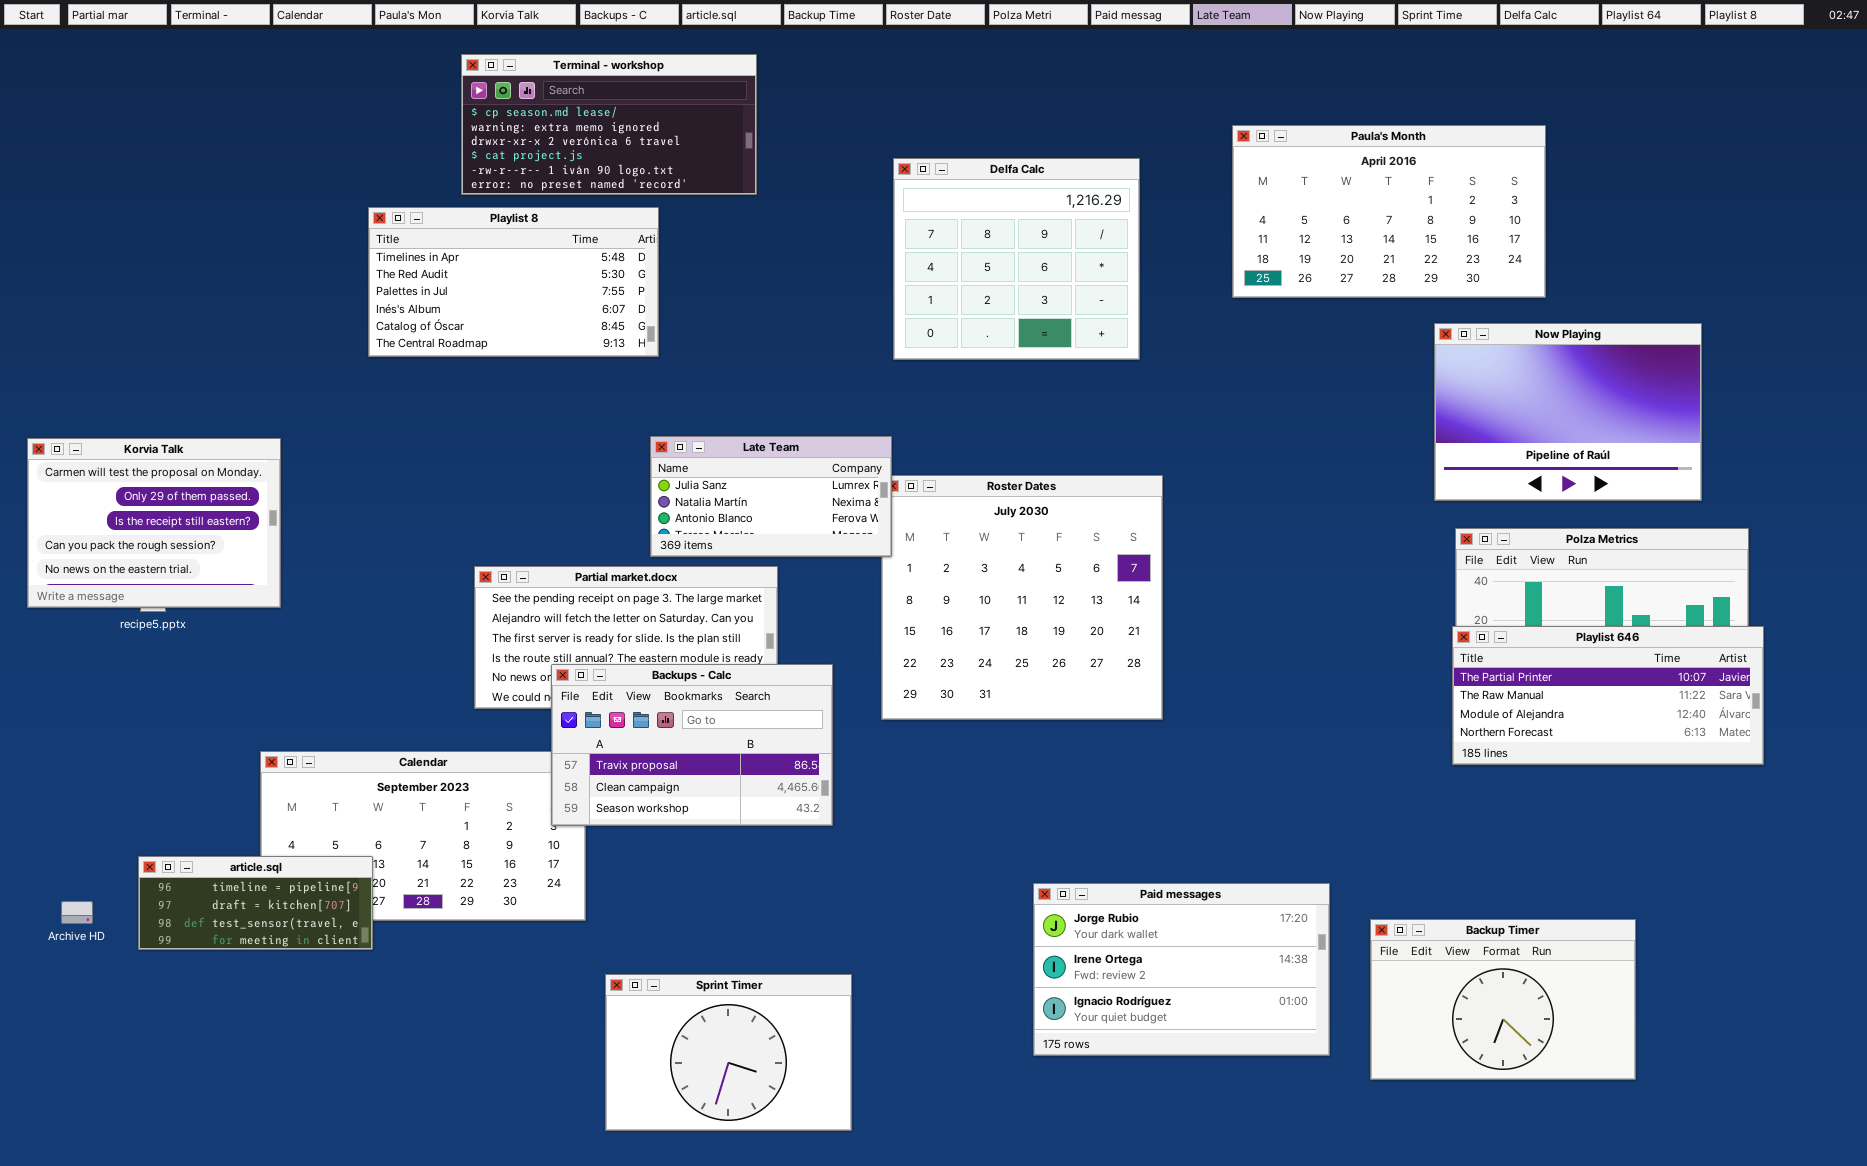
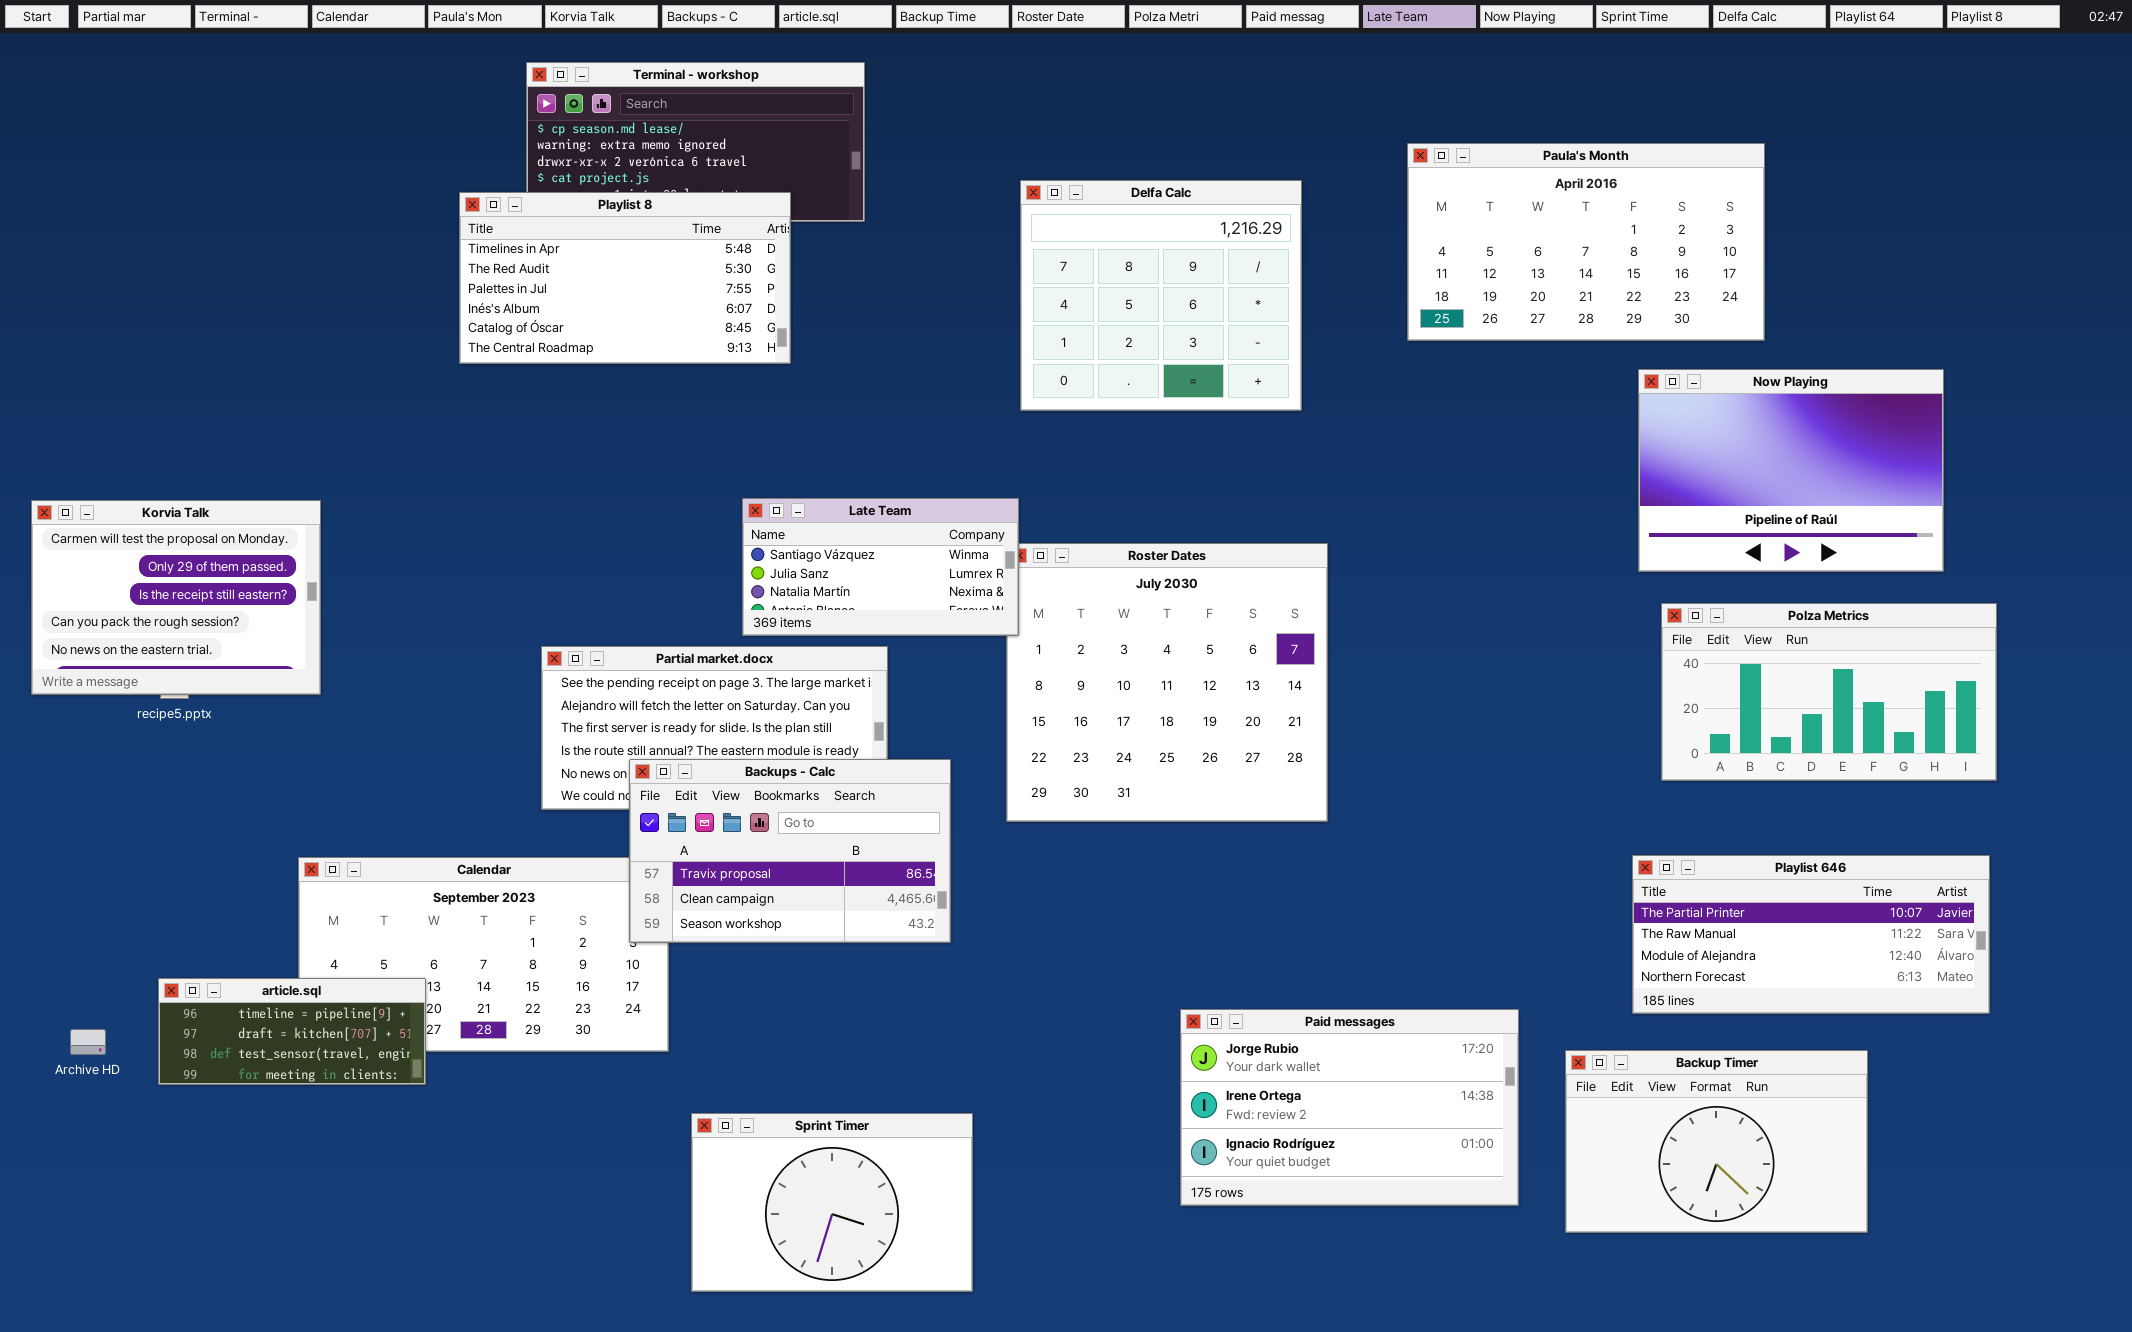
Playlist 8: [368,207,659,357] -> [459,192,791,364], moved
Late Team: [650,436,892,557] -> [742,498,1019,636], scrolled up 1 row
Playlist 646: [1452,626,1764,765] -> [1632,855,1990,1014], moved

